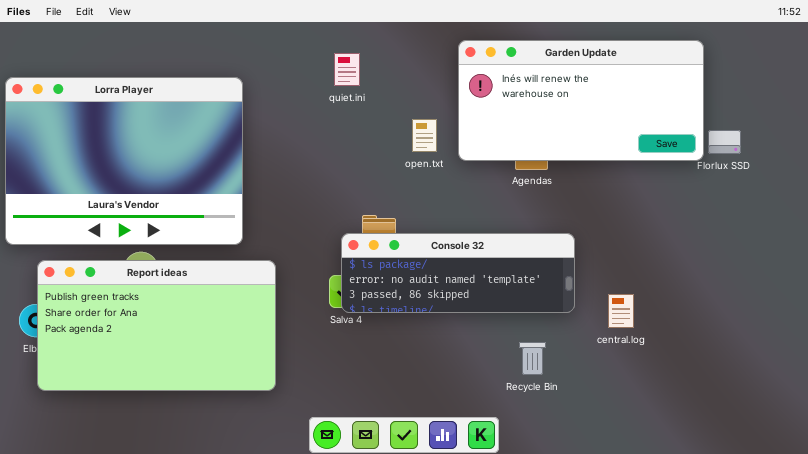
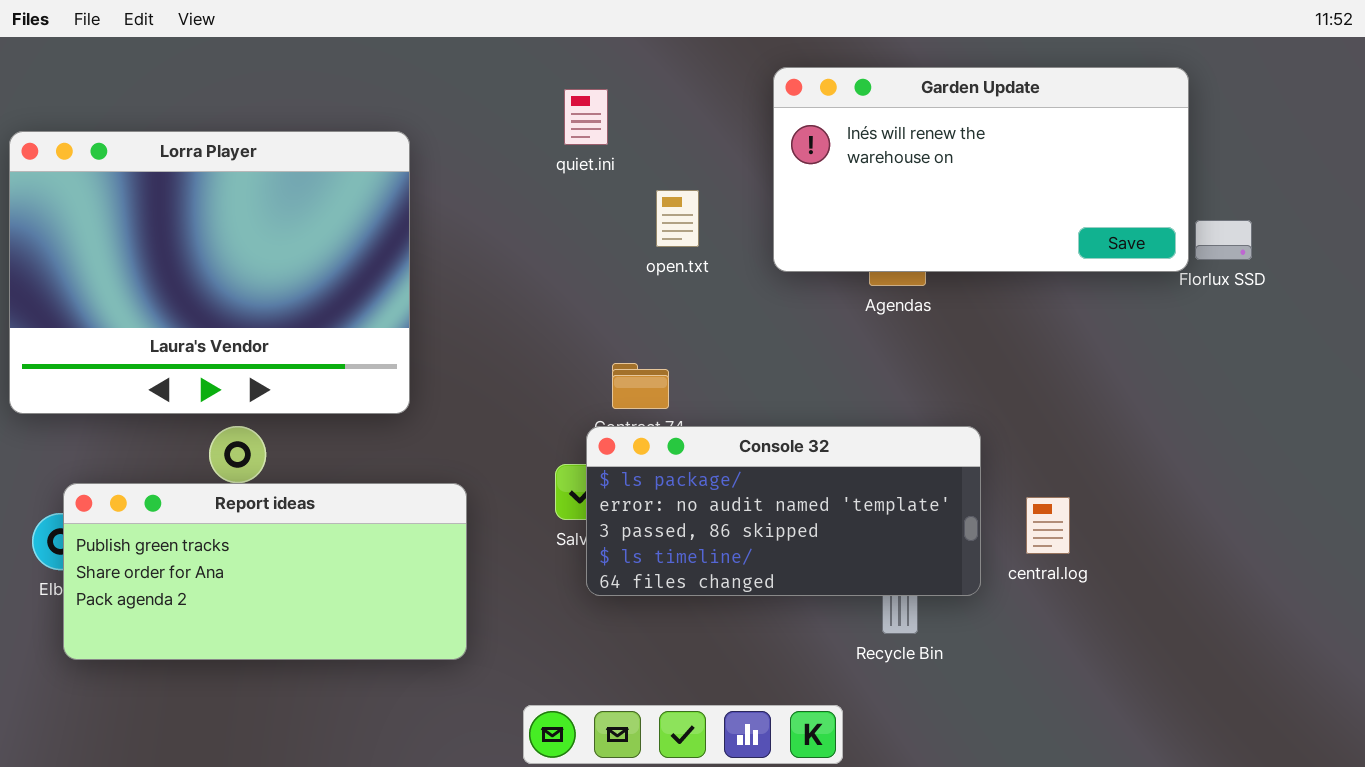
open.txt: [412,119,437,152] -> [656,190,699,247], moved
Console 32: [341,233,575,313] -> [586,426,981,596], moved, resized
Report ideas: [37,260,276,391] -> [63,483,467,660], resized

